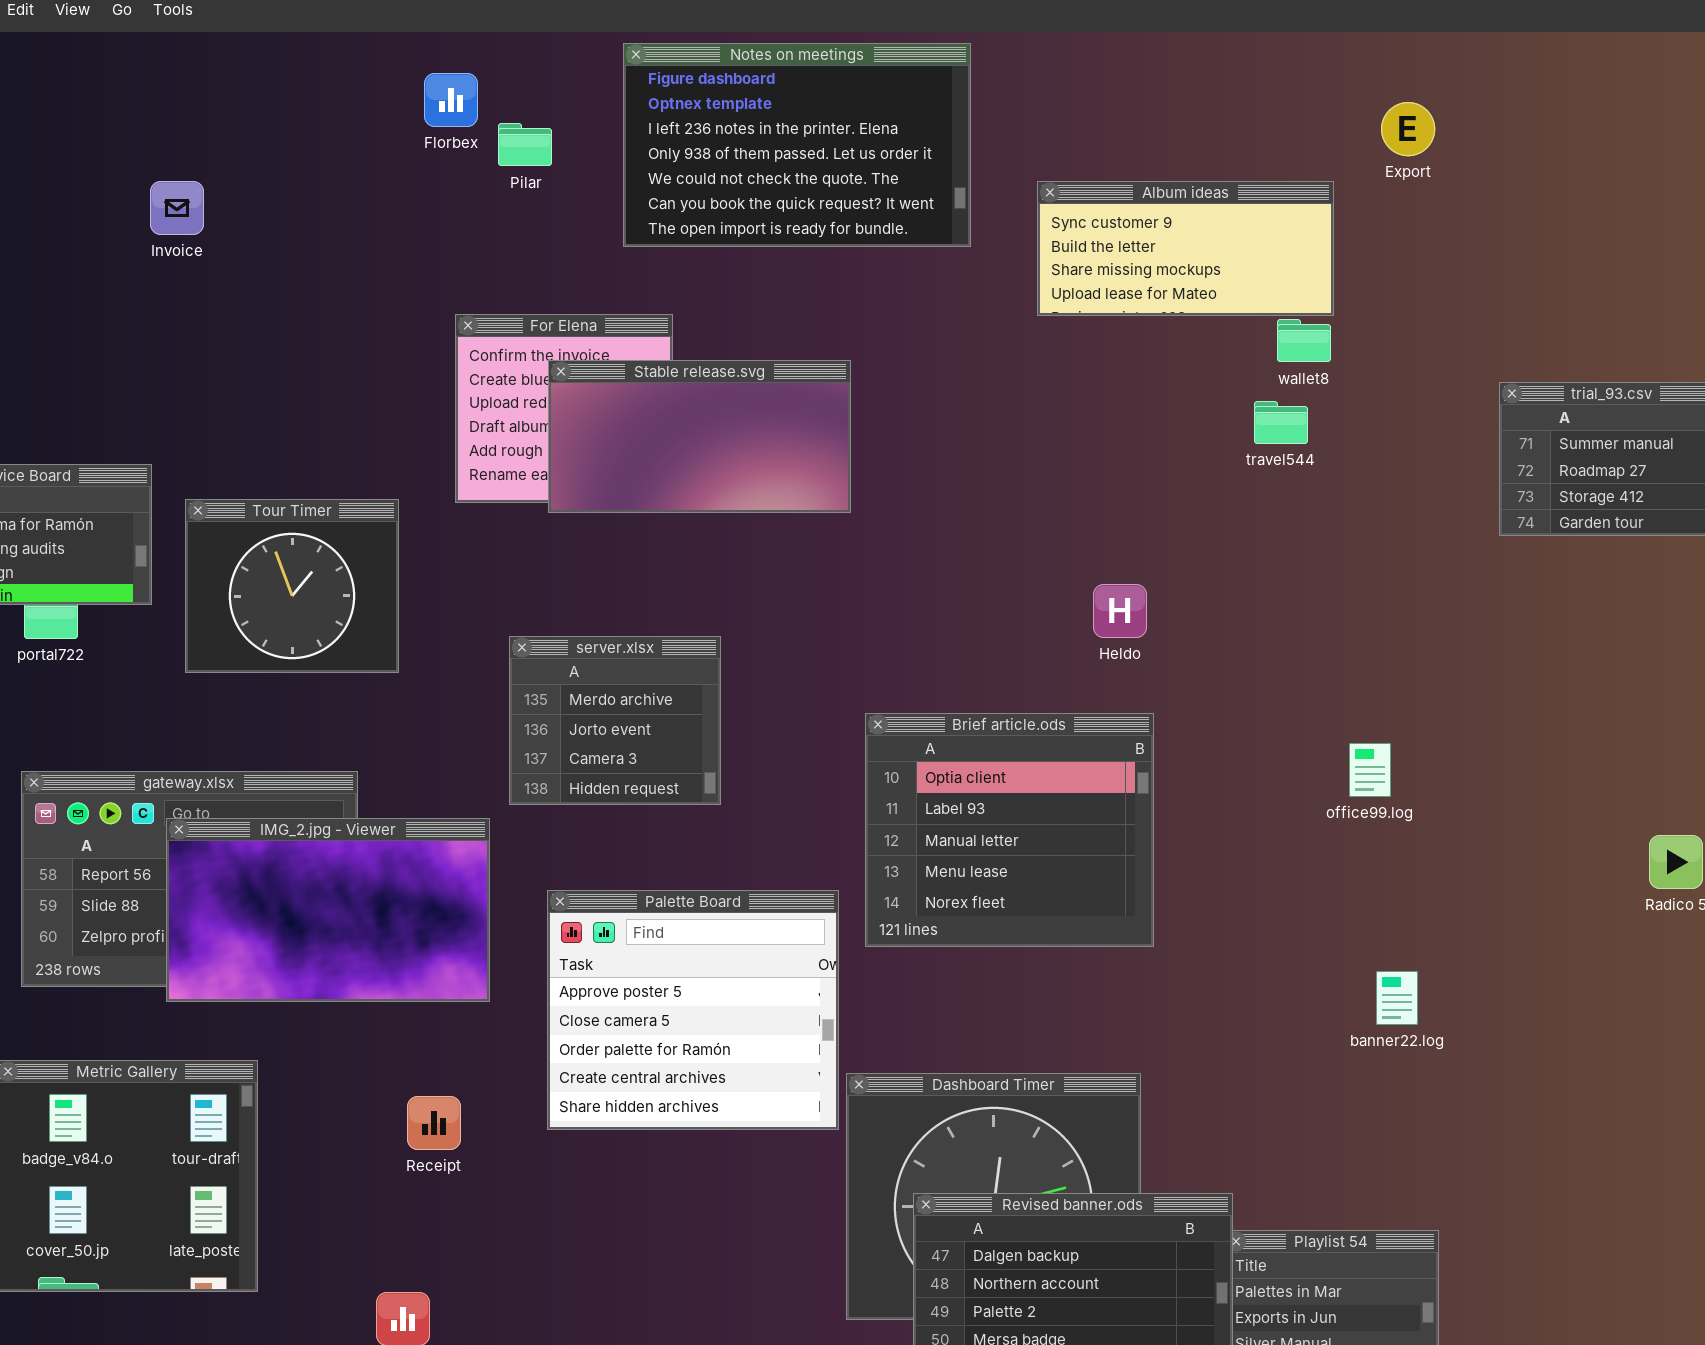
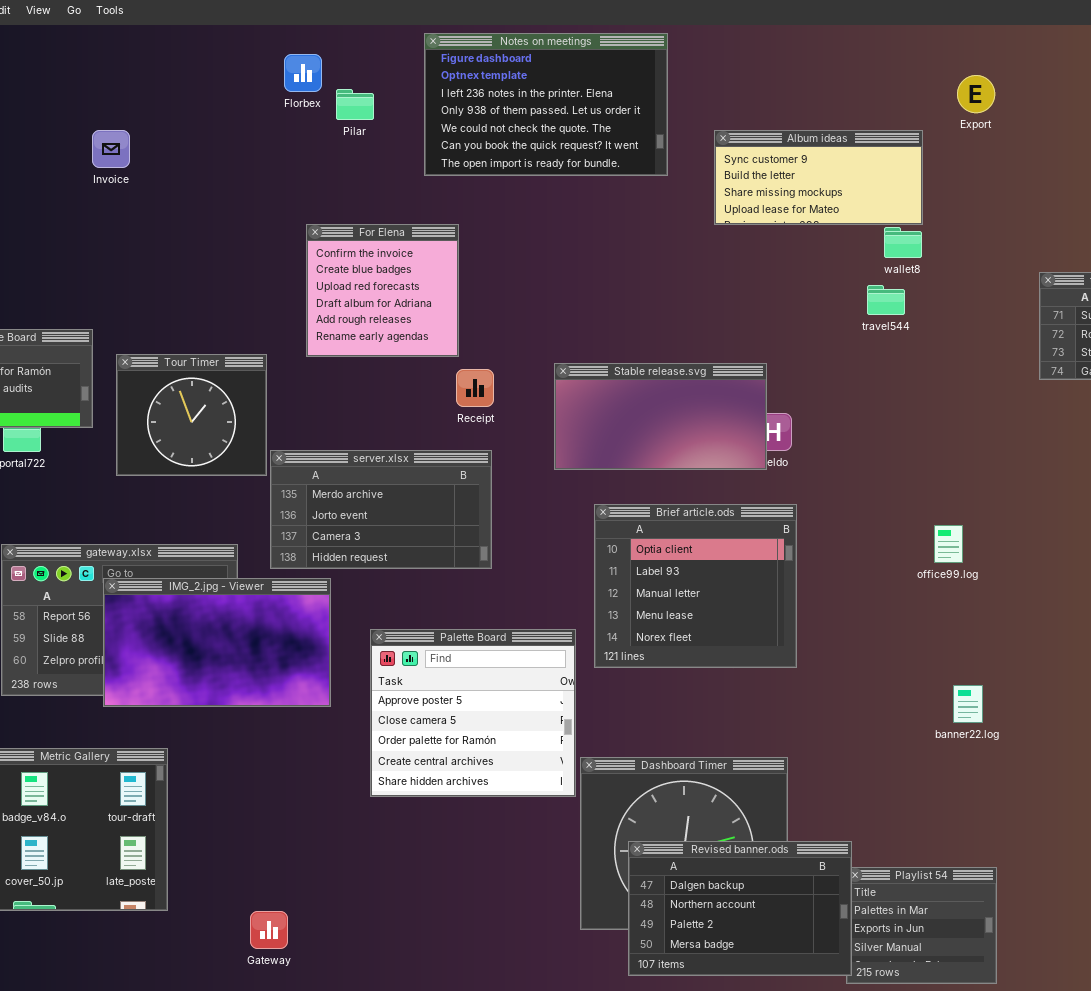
Stable release.svg: [548,360,851,513] -> [554,363,767,470], moved
server.xlsx: [509,636,721,805] -> [270,450,492,569], resized
Receipt: [407,1096,461,1150] -> [456,369,494,407], moved

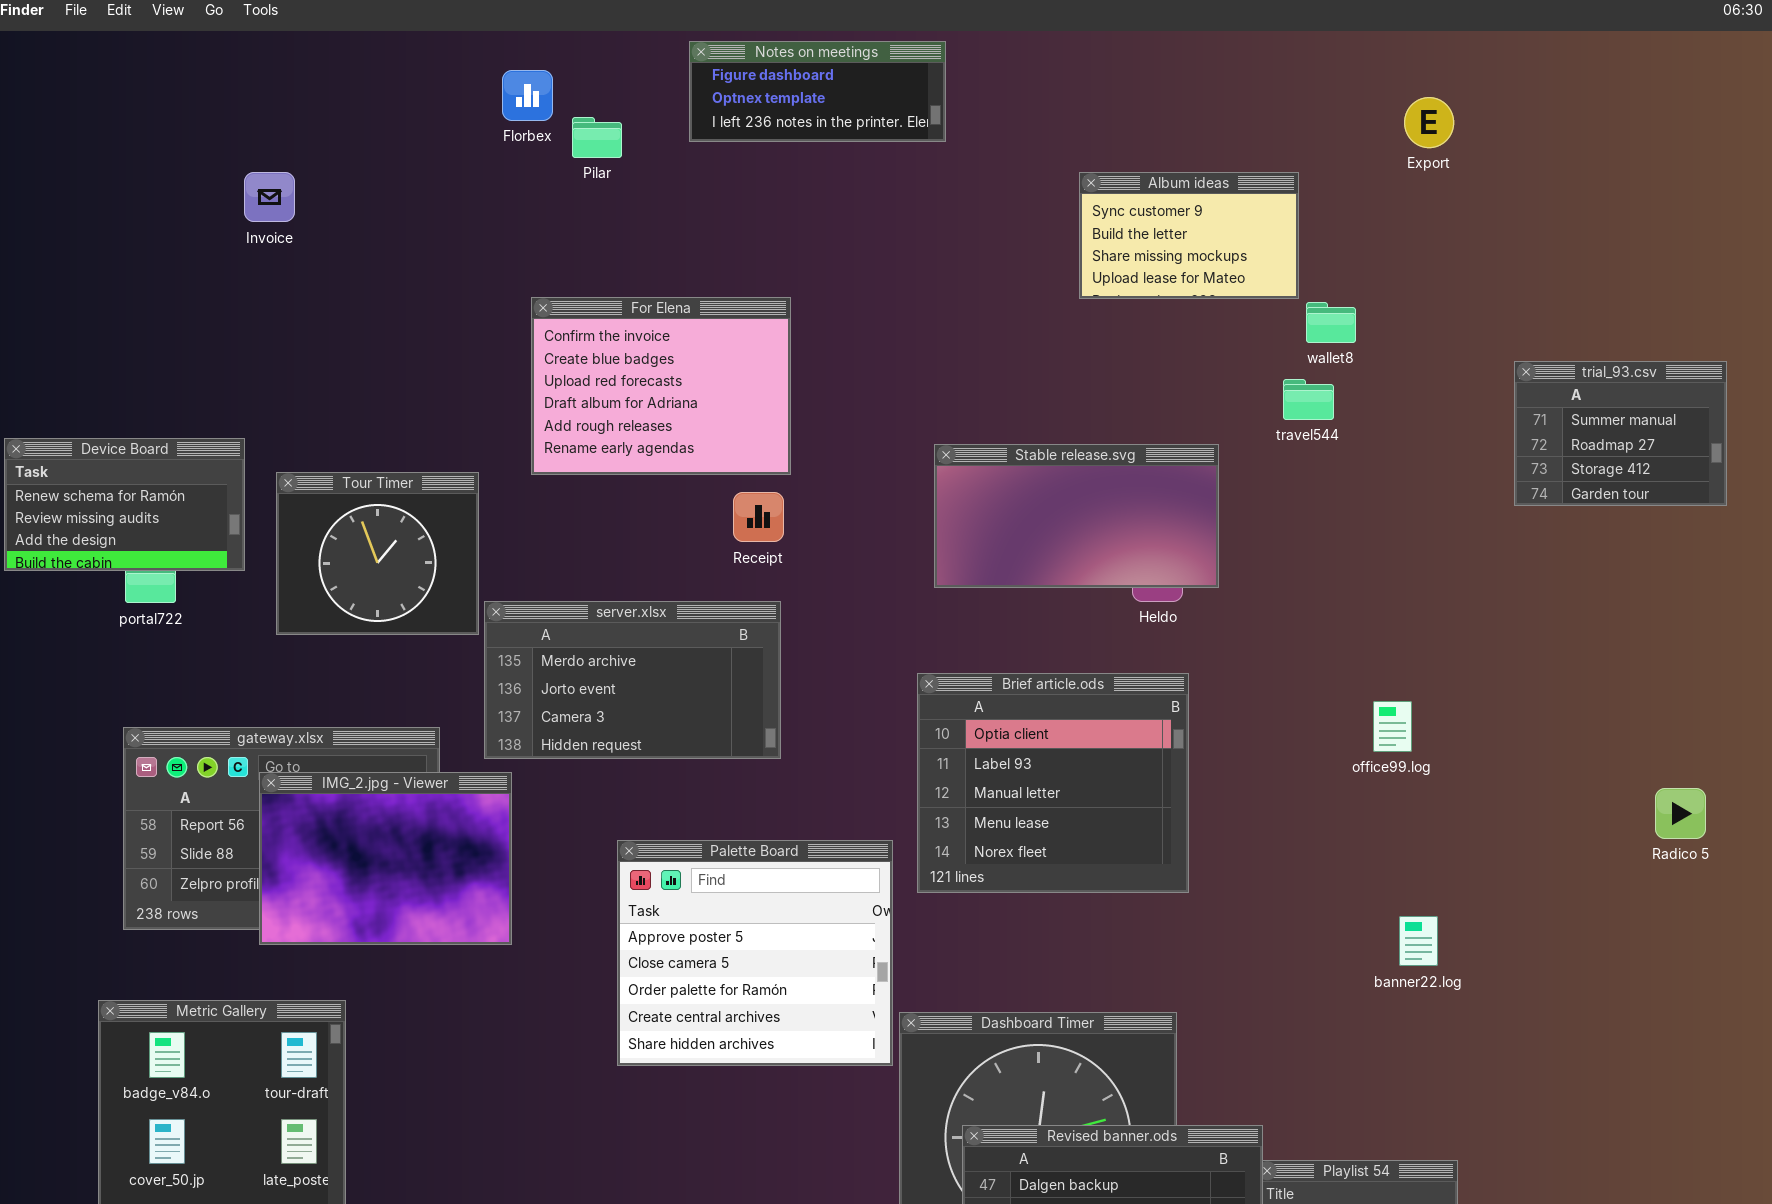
Notes on meetings: [424,33,668,176] -> [689,41,946,142], resized
Album ideas: [714,130,923,225] -> [1079,172,1299,299], resized
For Elena: [306,224,459,357] -> [531,297,791,475], resized
Stable release.svg: [554,363,767,470] -> [934,444,1219,588], moved
IMG_2.jpg - Viewer: [103,578,331,707] -> [259,772,512,945], resized

